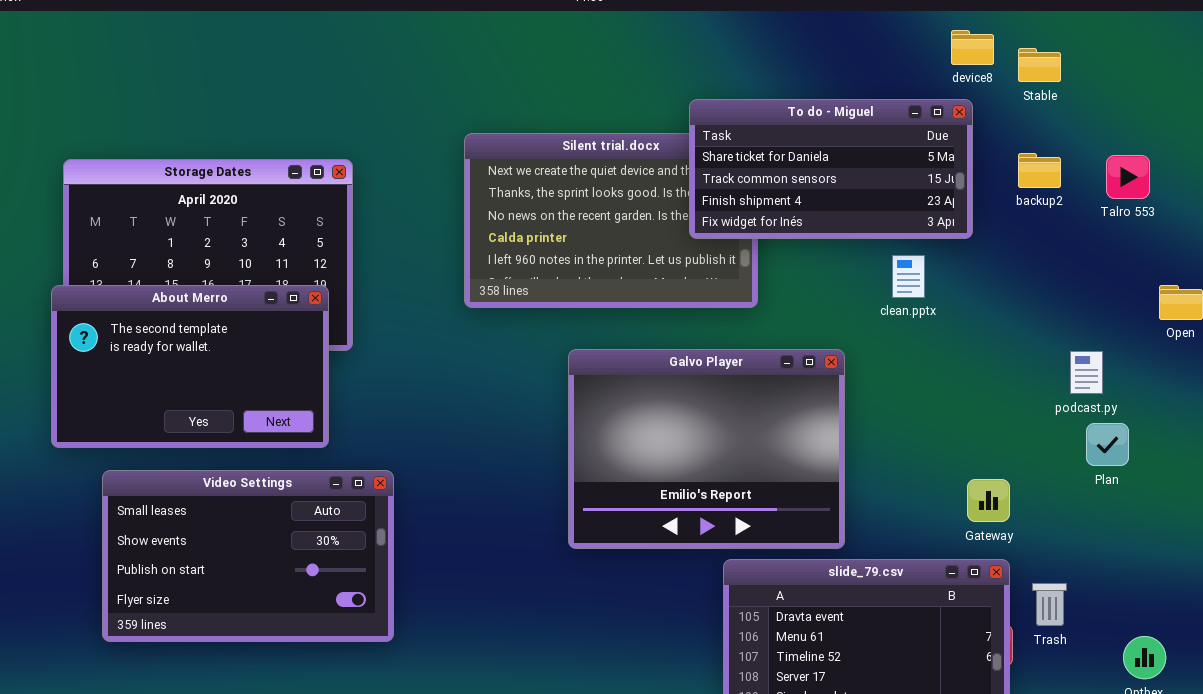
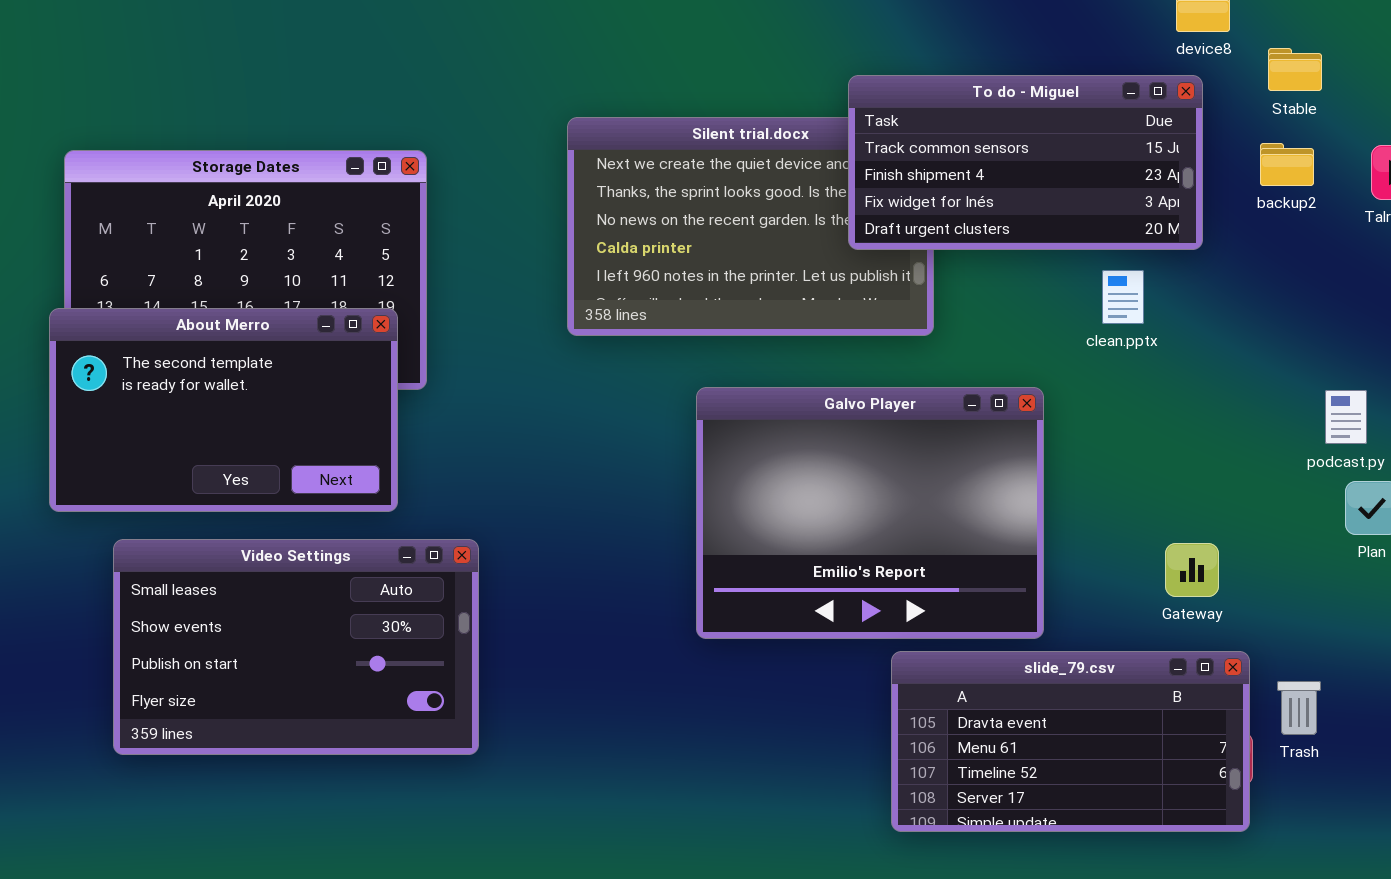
Stable: [1018,48,1061,82] -> [1268,48,1322,91], moved
To do - Miguel: [689,99,973,239] -> [848,75,1203,250], scrolled down 1 row
Gateway: [967,479,1010,522] -> [1165,543,1219,597], moved

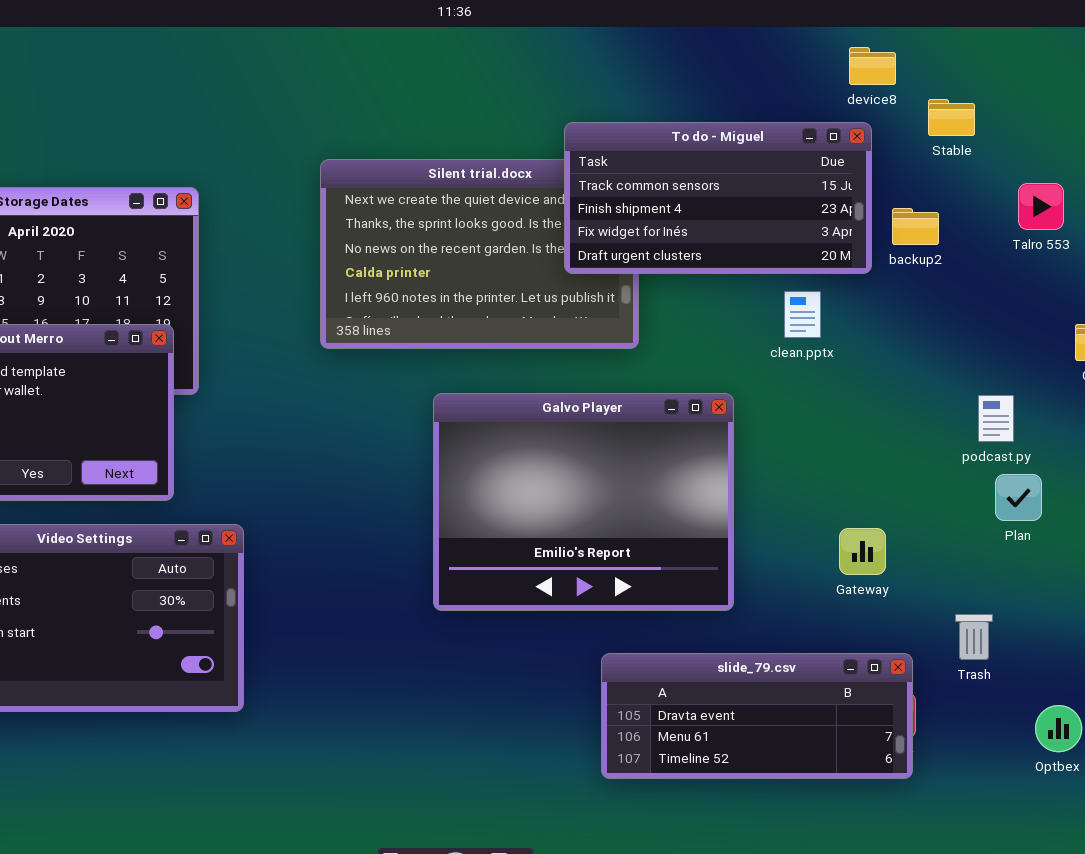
backup2: [1260,143,1314,186] -> [892,208,939,245], moved
slide_79.csv: [891,651,1250,832] -> [601,653,913,779], resized
Trash: [1277,681,1321,735] -> [955,614,993,660], moved

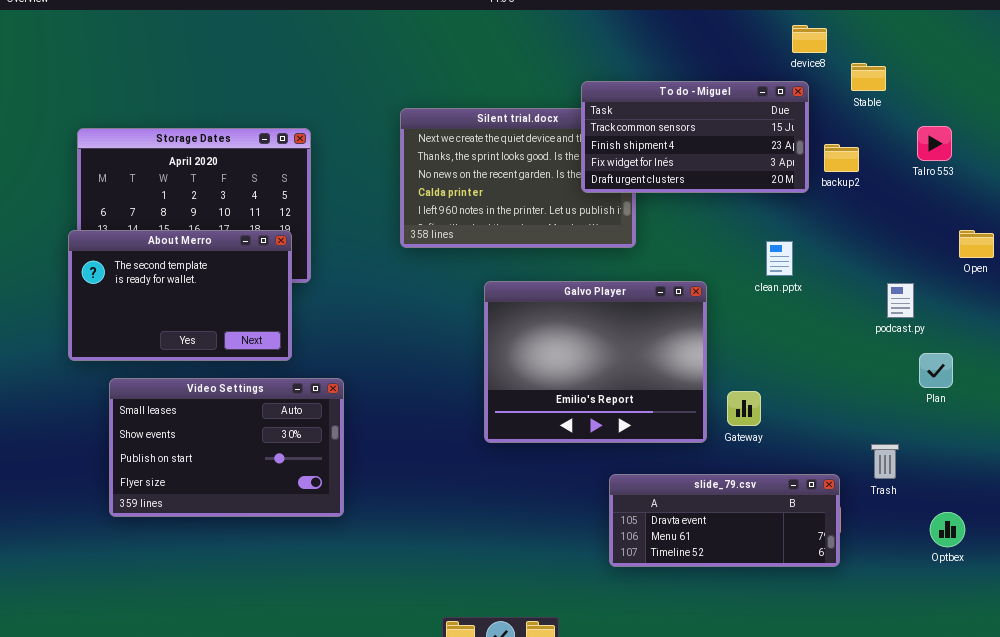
clean.pptx: [784,291,821,338] -> [766,241,793,276], moved
Plan: [995,474,1042,521] -> [919,353,953,388], moved
Gateway: [839,528,886,575] -> [727,391,761,426], moved

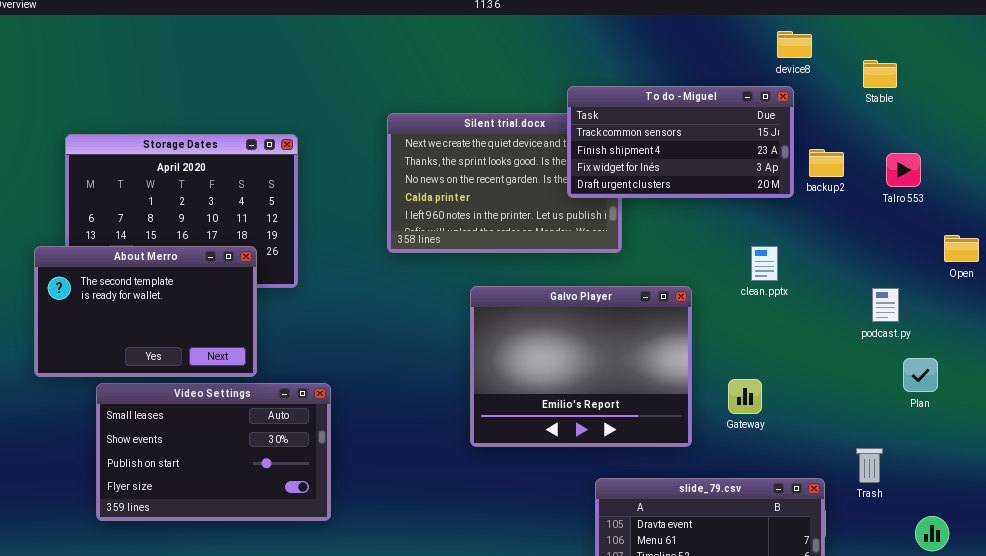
Stable: [851,63,886,91] -> [863,60,897,88], moved
Talro 553: [917,126,952,161] -> [886,153,921,187], moved
About Merro: [68,230,292,361] -> [34,246,257,377], moved
Gateway: [727,391,761,426] -> [728,379,762,414], moved

